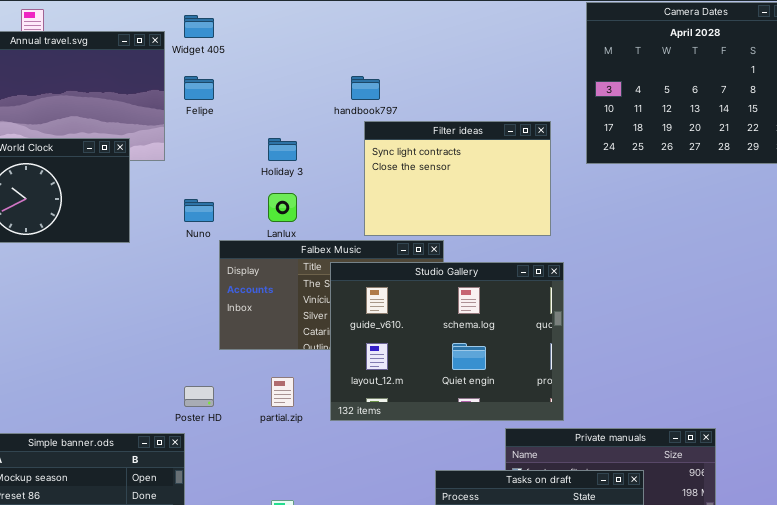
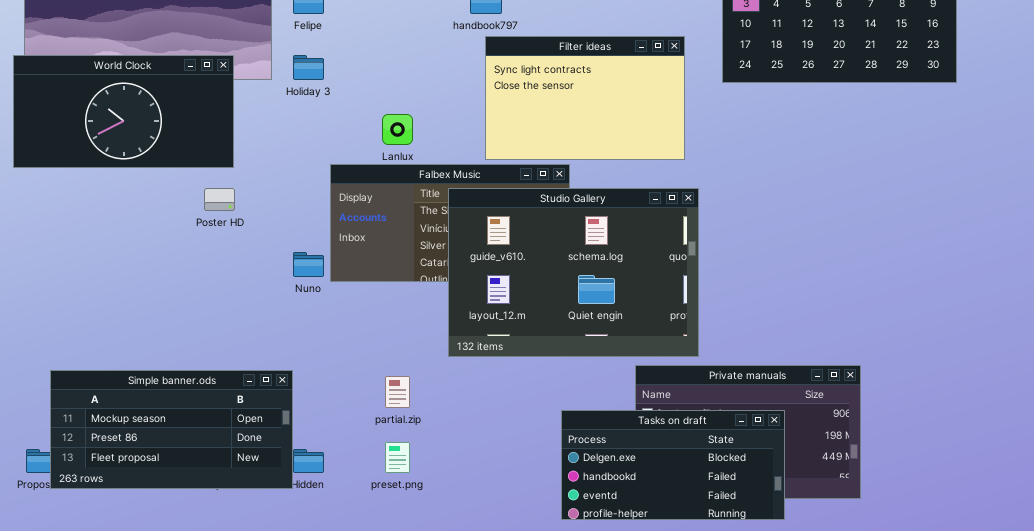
Holiday 3: [268,138,297,161] -> [293,55,324,80], moved
Nuno: [184,199,214,222] -> [293,252,324,277], moved
partial.zip: [271,377,294,407] -> [385,376,410,408], moved
Poster HD: [184,386,214,407] -> [204,188,235,211], moved

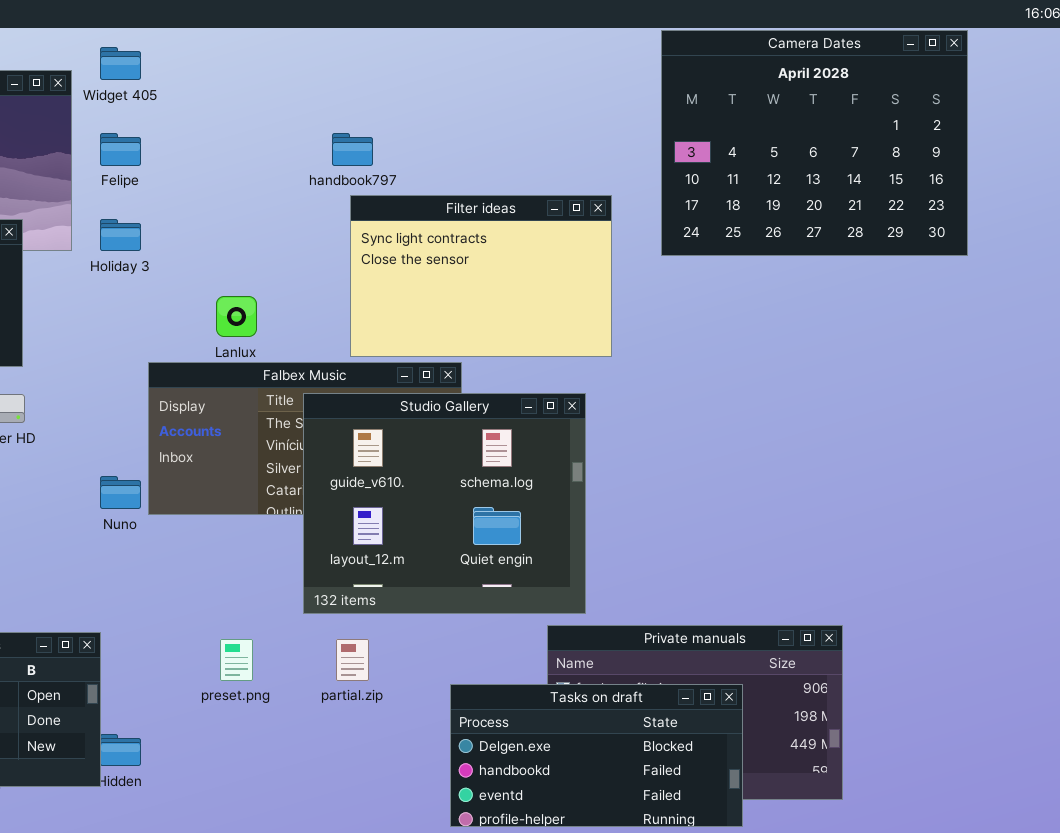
Studio Gallery: [448,188,699,357] -> [303,393,586,614], resized
partial.zip: [385,376,410,408] -> [336,639,369,681], moved
preset.png: [385,442,410,473] -> [220,639,253,681], moved

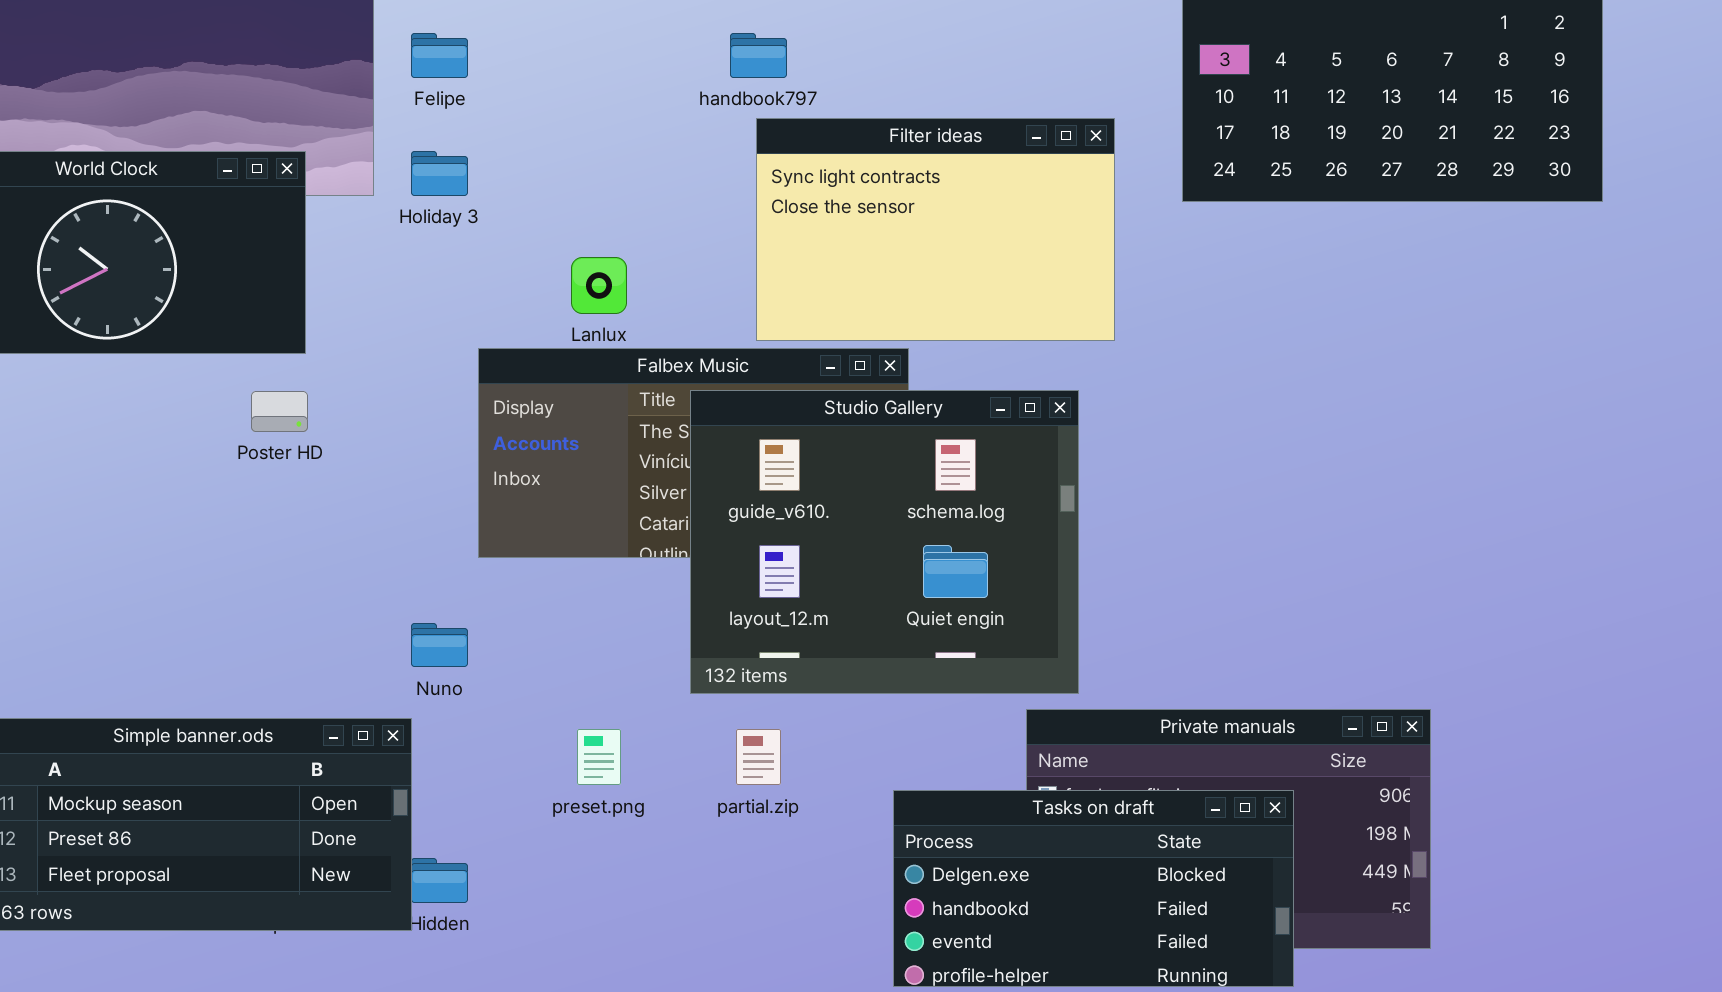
Nuno: [100,476,141,509] -> [411,623,468,667], moved

